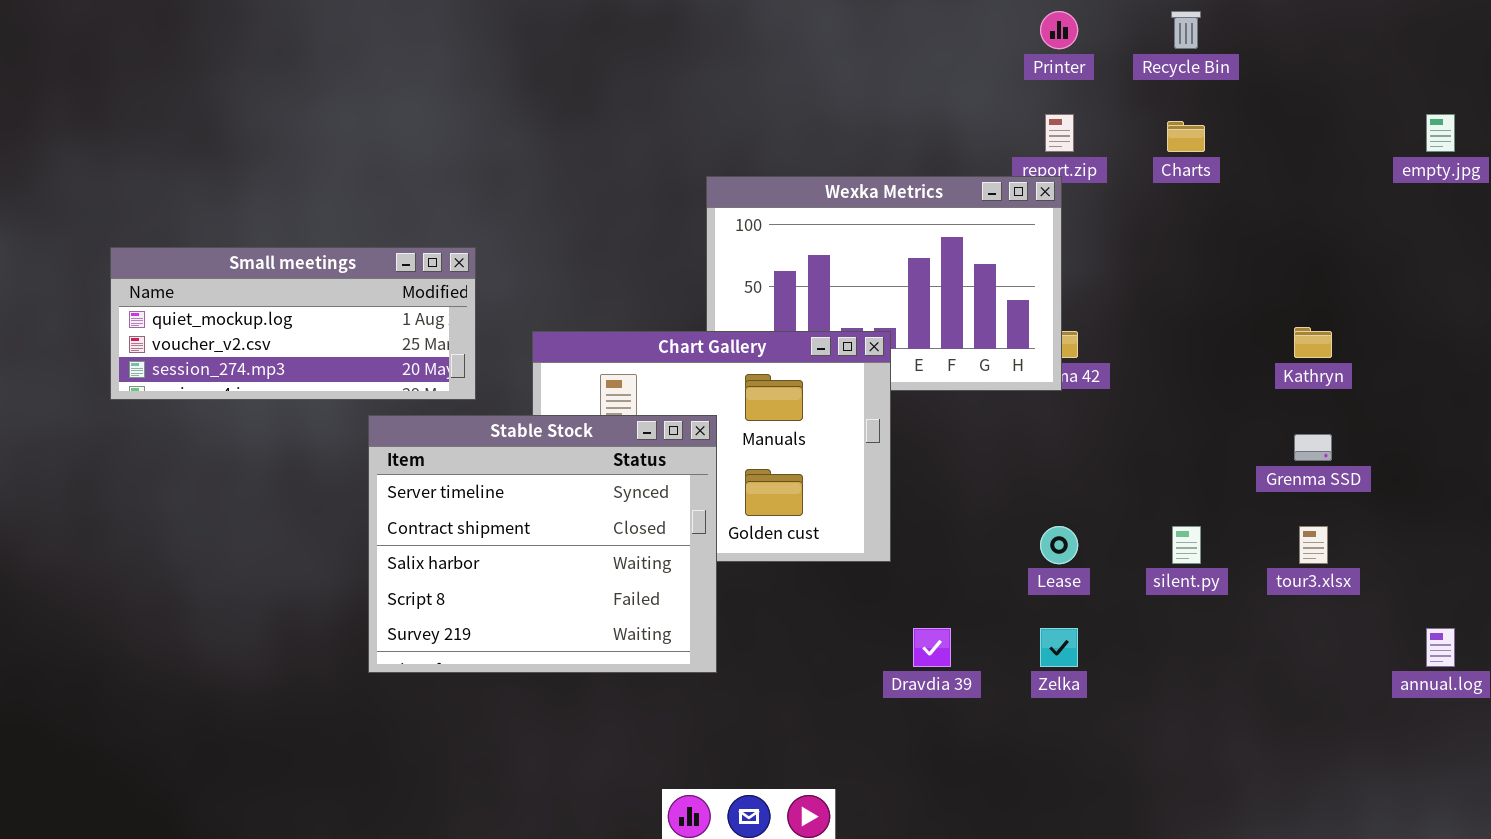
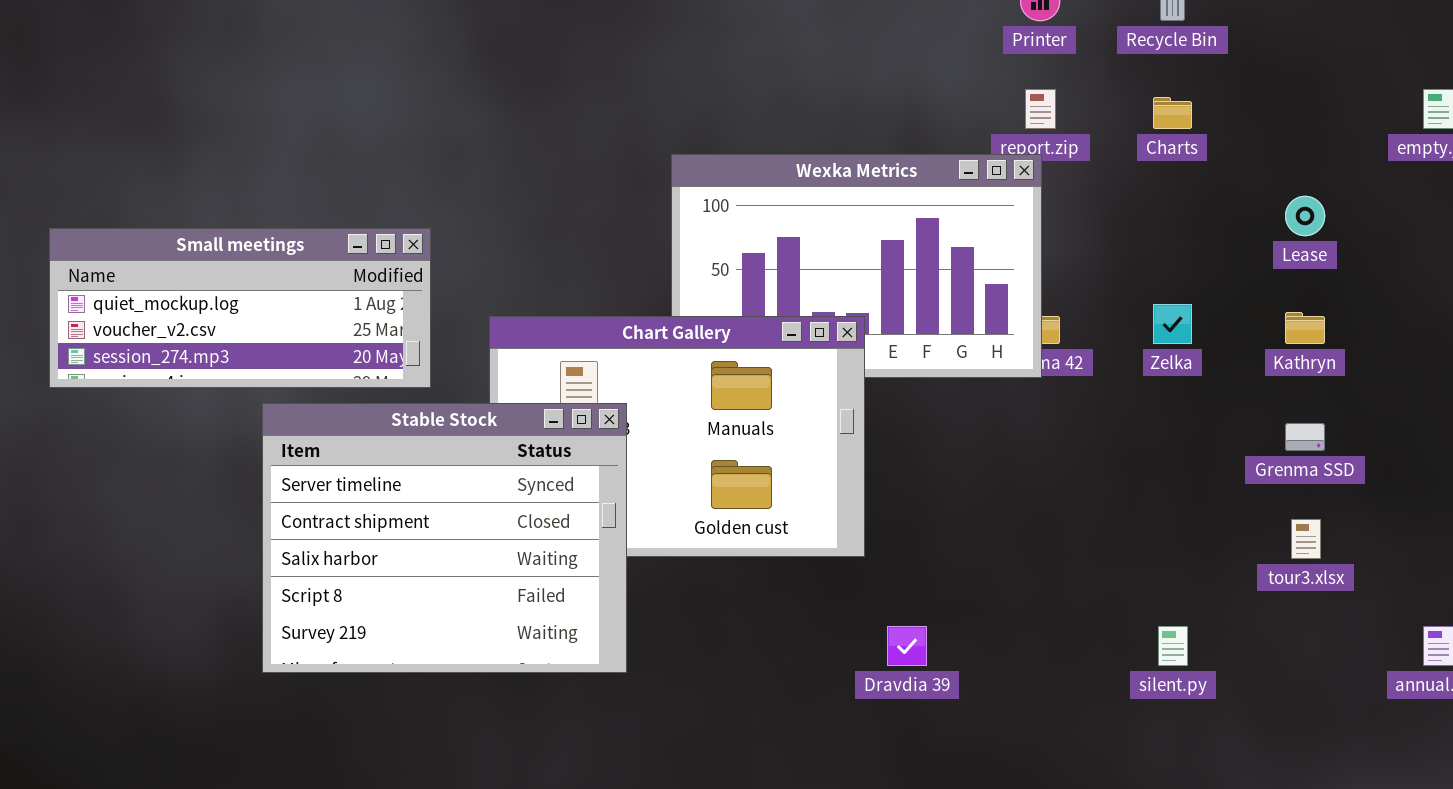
Stable Stock: [368,415,717,673] -> [262,403,627,673], moved
Lease: [1040,526,1078,564] -> [1285,196,1325,236], moved
silent.py: [1172,526,1201,564] -> [1158,626,1188,666], moved
Zelka: [1040,628,1078,667] -> [1153,304,1192,344], moved

